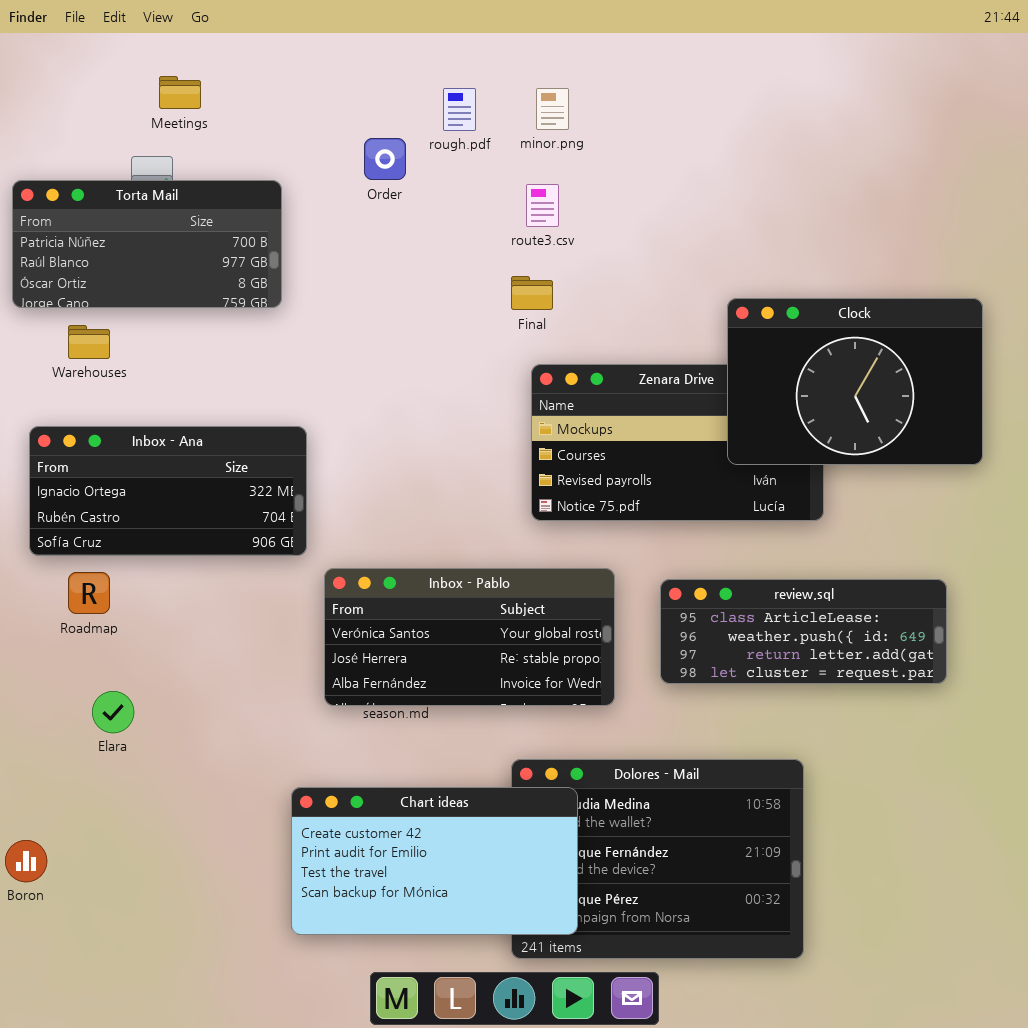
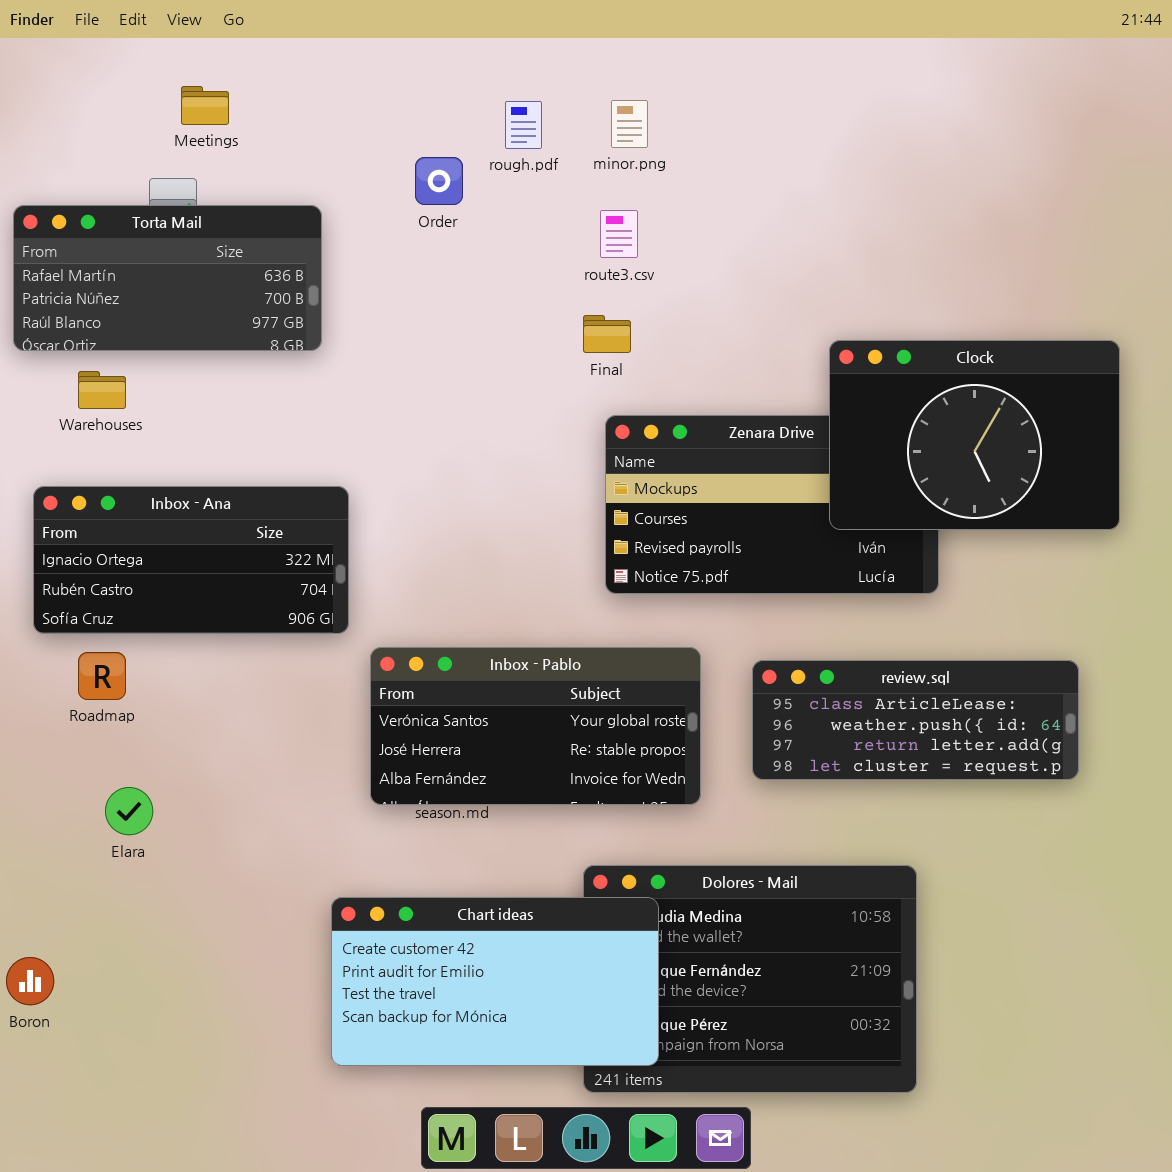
Torta Mail: [12,180,282,308] -> [13,205,322,351], scrolled up 1 row

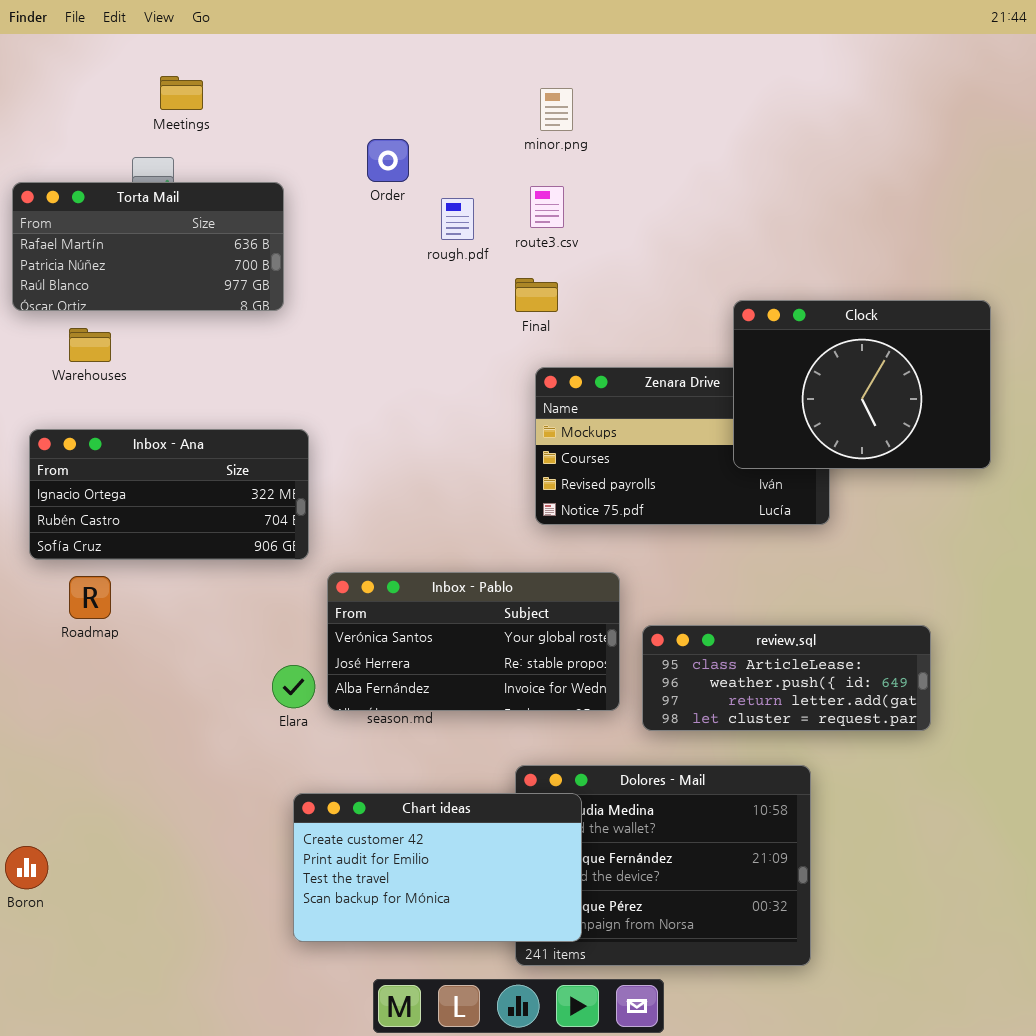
rough.pdf: [505,101,542,149] -> [441,198,474,240], moved
review.sql: [752,660,1079,780] -> [642,625,931,731], moved
Elara: [105,787,153,835] -> [272,665,315,708], moved

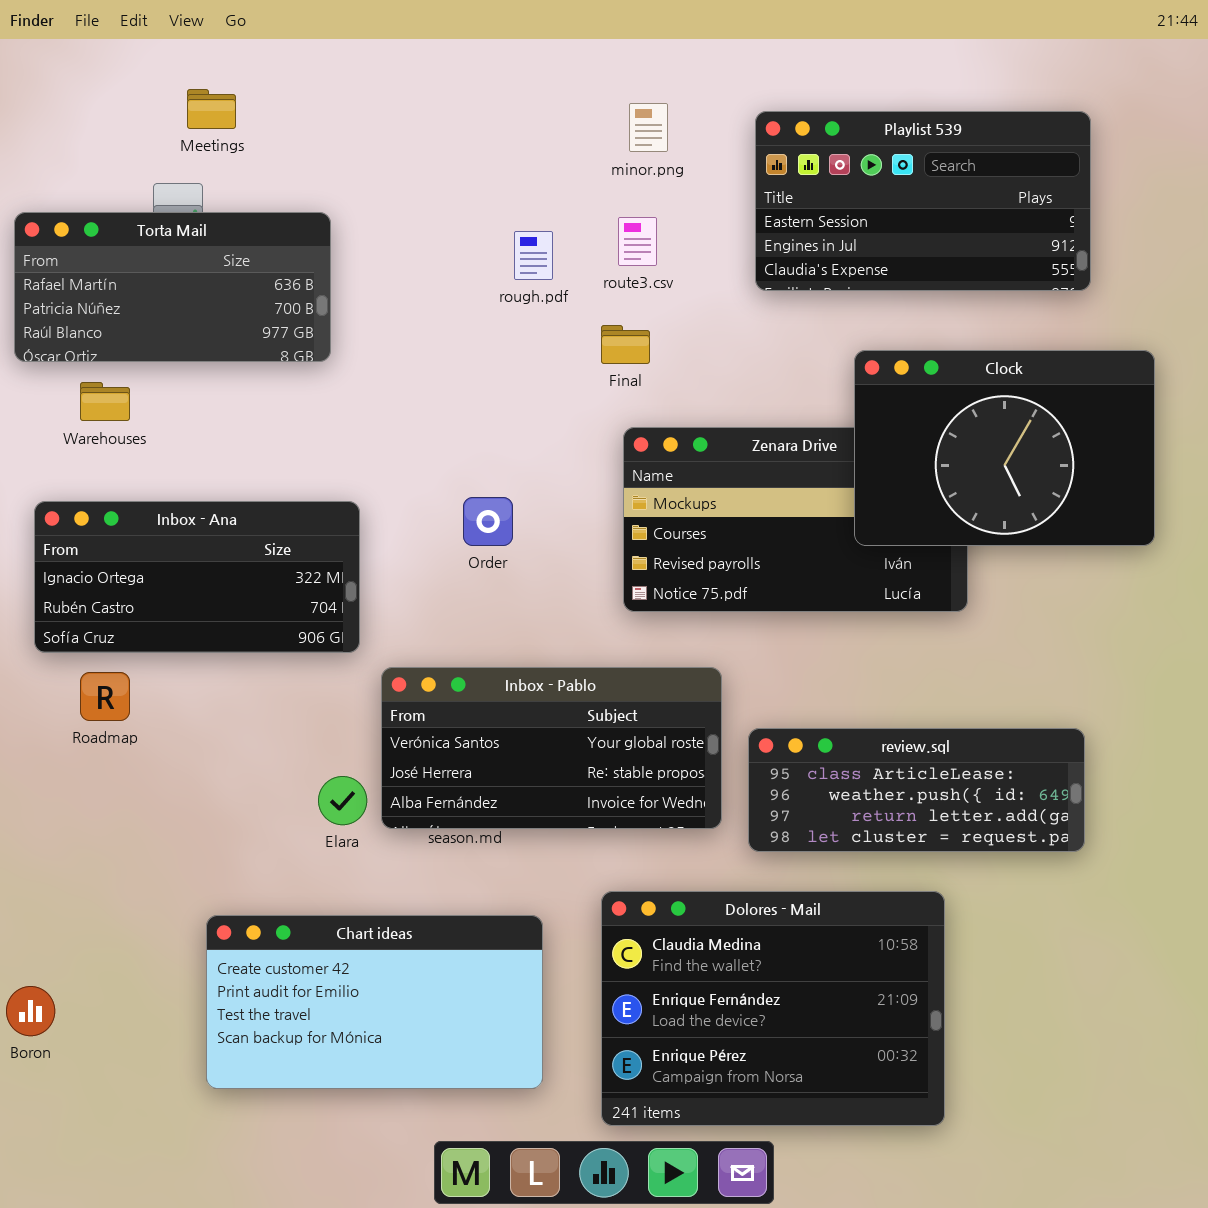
Playlist 539: none -> [755,111,1091,291], opened
Order: [367,139,409,182] -> [463,497,513,546], moved
Chart ideas: [293,793,582,942] -> [206,915,543,1089], moved

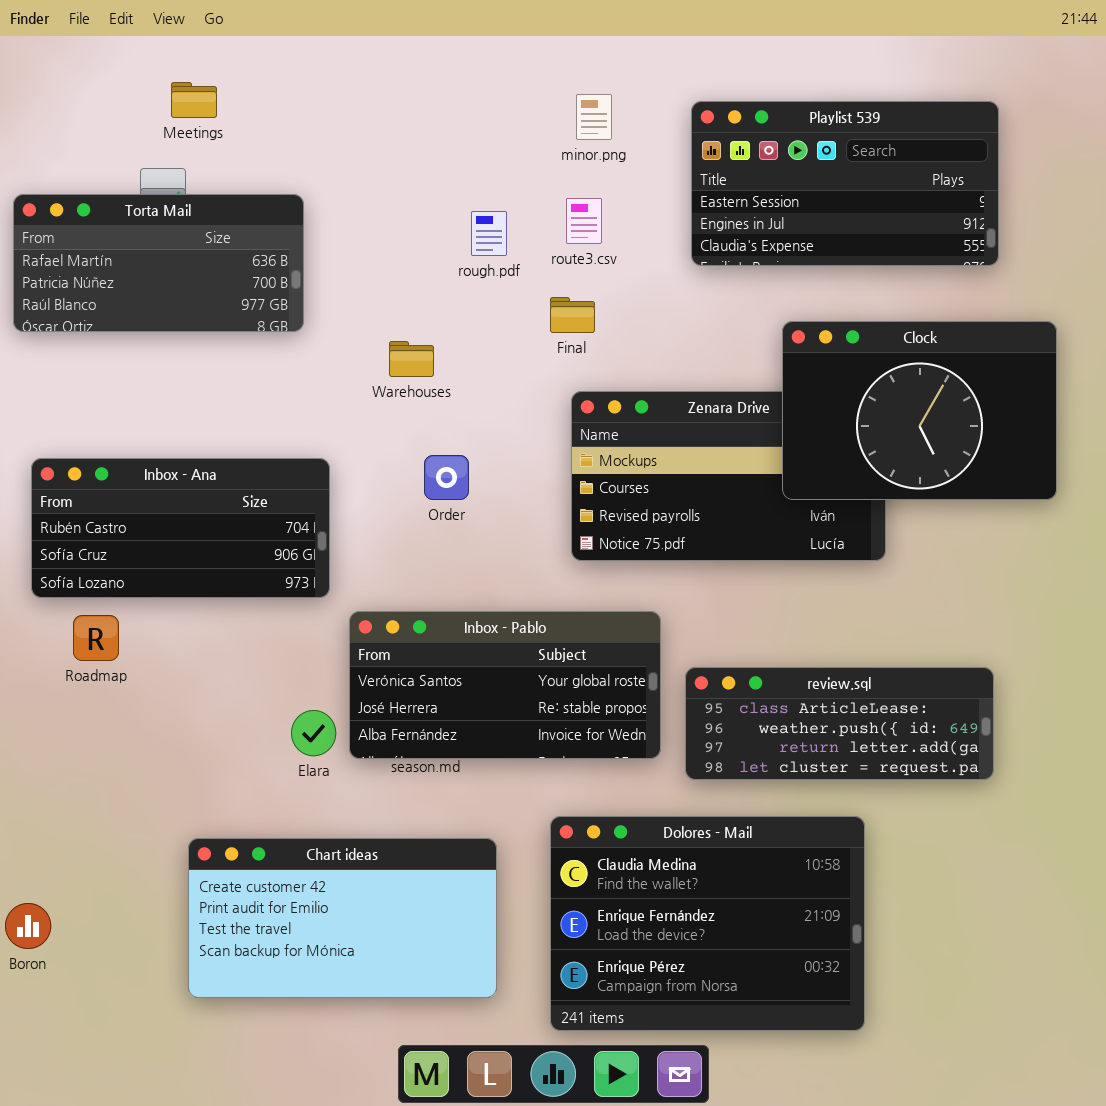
Warehouses: [80,382,130,421] -> [389,341,434,377], moved
Inbox - Ana: [34,501,360,653] -> [31,458,330,598], scrolled down 1 row

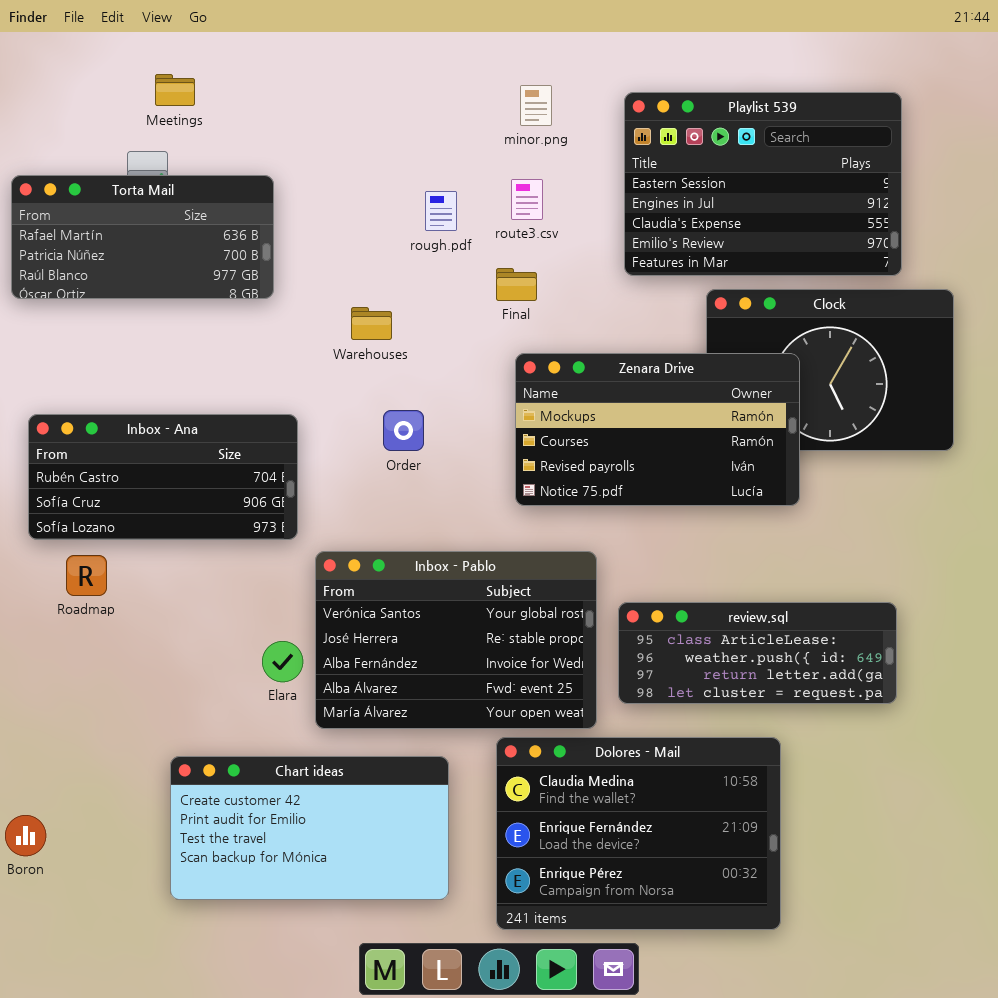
Playlist 539: [691,101,999,266] -> [624,92,902,276], resized
Zenara Drive: [571,391,886,561] -> [515,353,800,506], raised
Inbox - Pablo: [349,611,661,759] -> [315,551,597,729], resized

